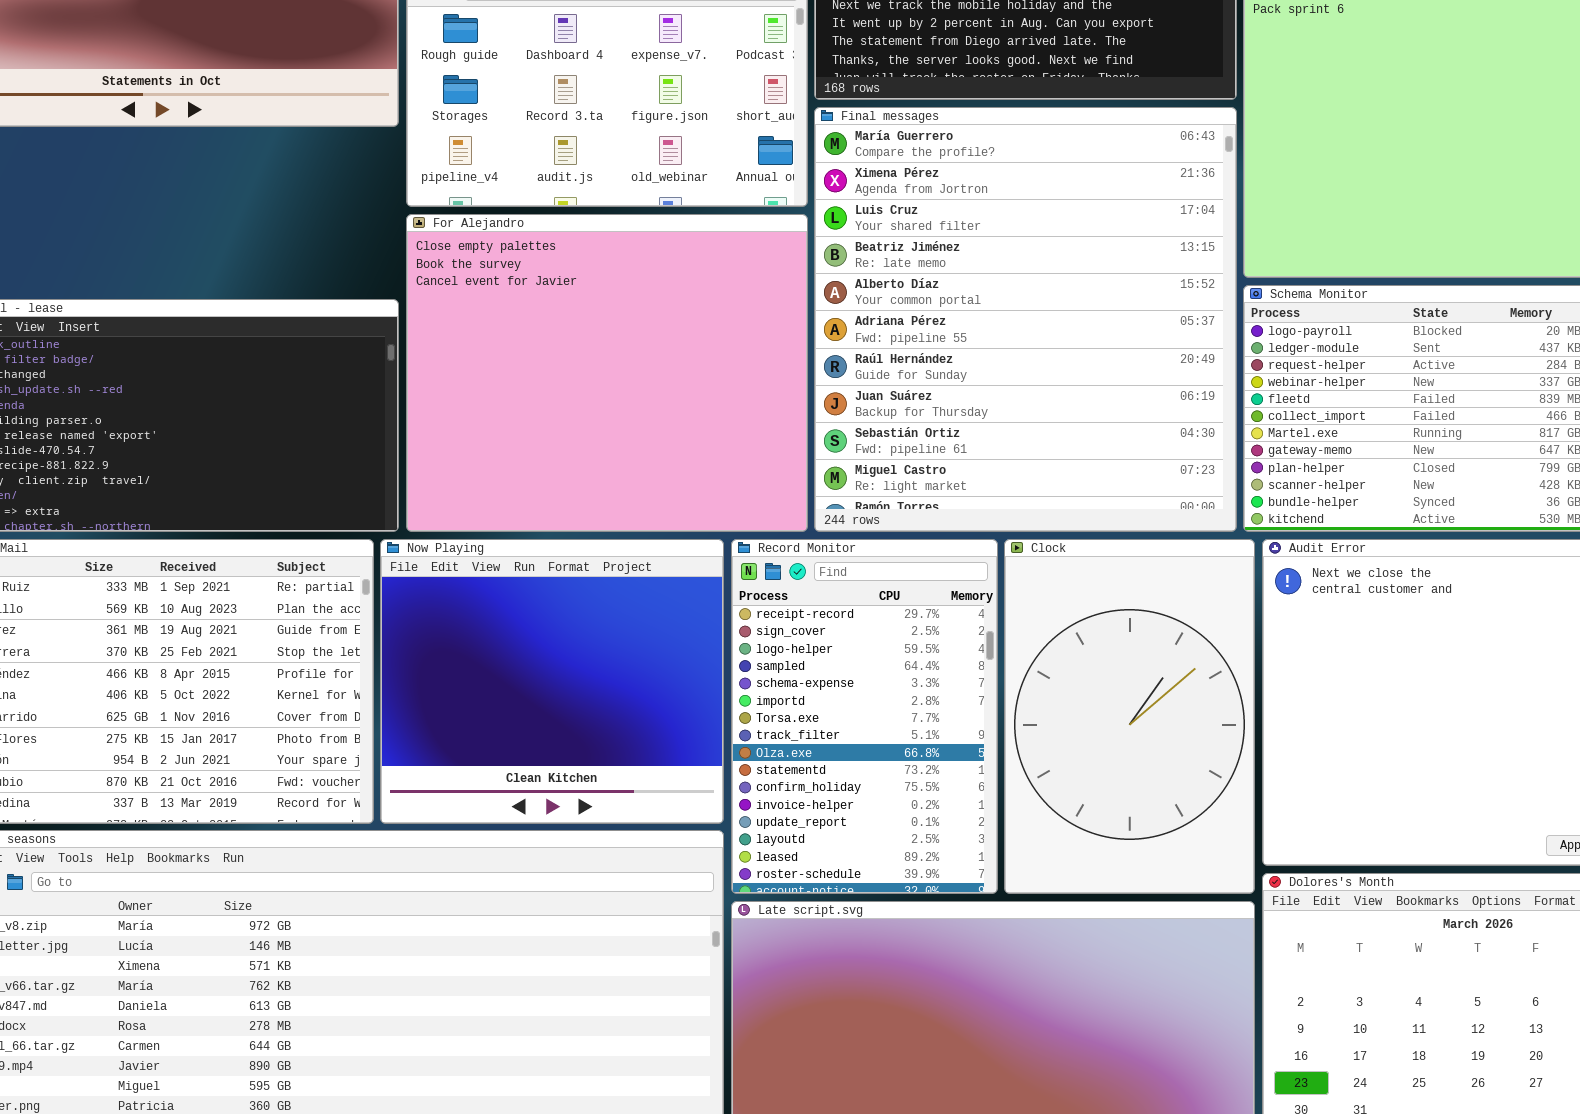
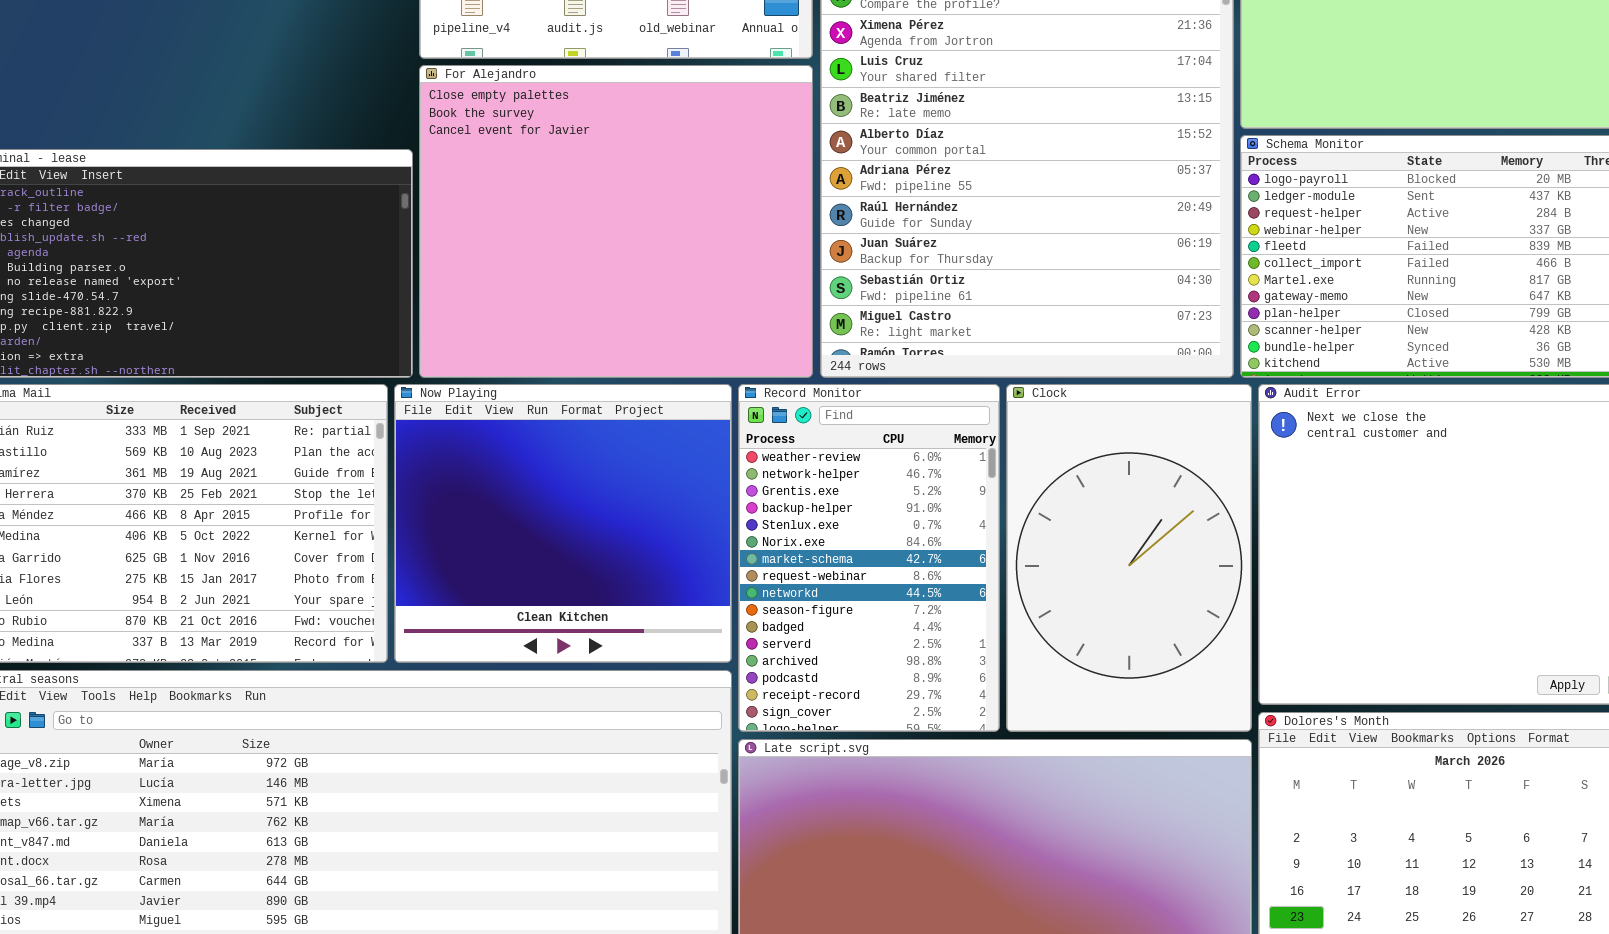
Record Monitor: [731,539,998,894] -> [738,384,1000,732], scrolled up 14 rows

